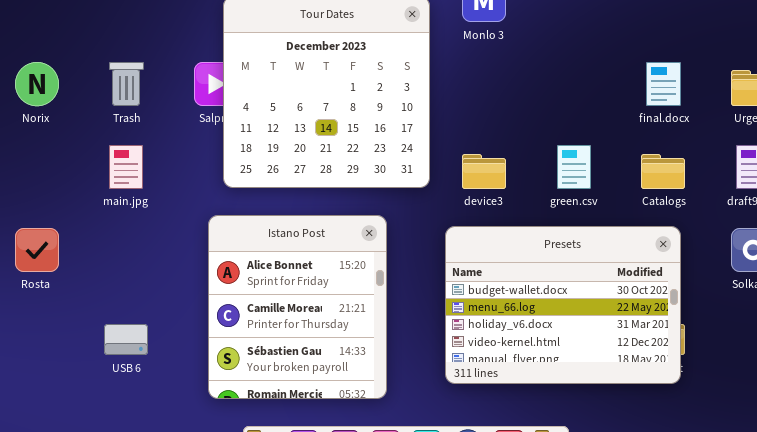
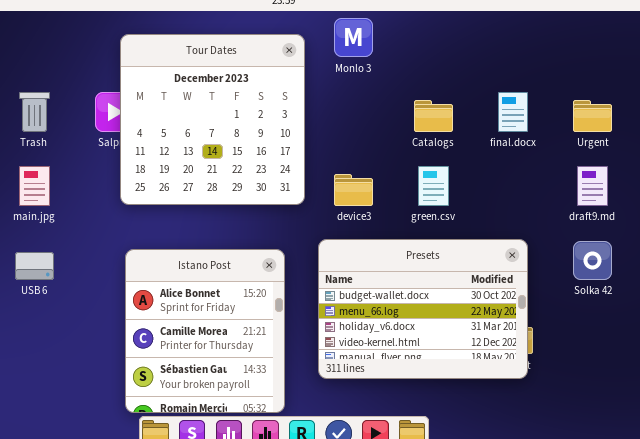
Catalogs: [641,154,685,189] -> [414,100,453,132], moved
Istano Post: [208,215,387,399] -> [125,249,285,413], moved
USB 6: [104,324,148,355] -> [15,252,54,280], moved

